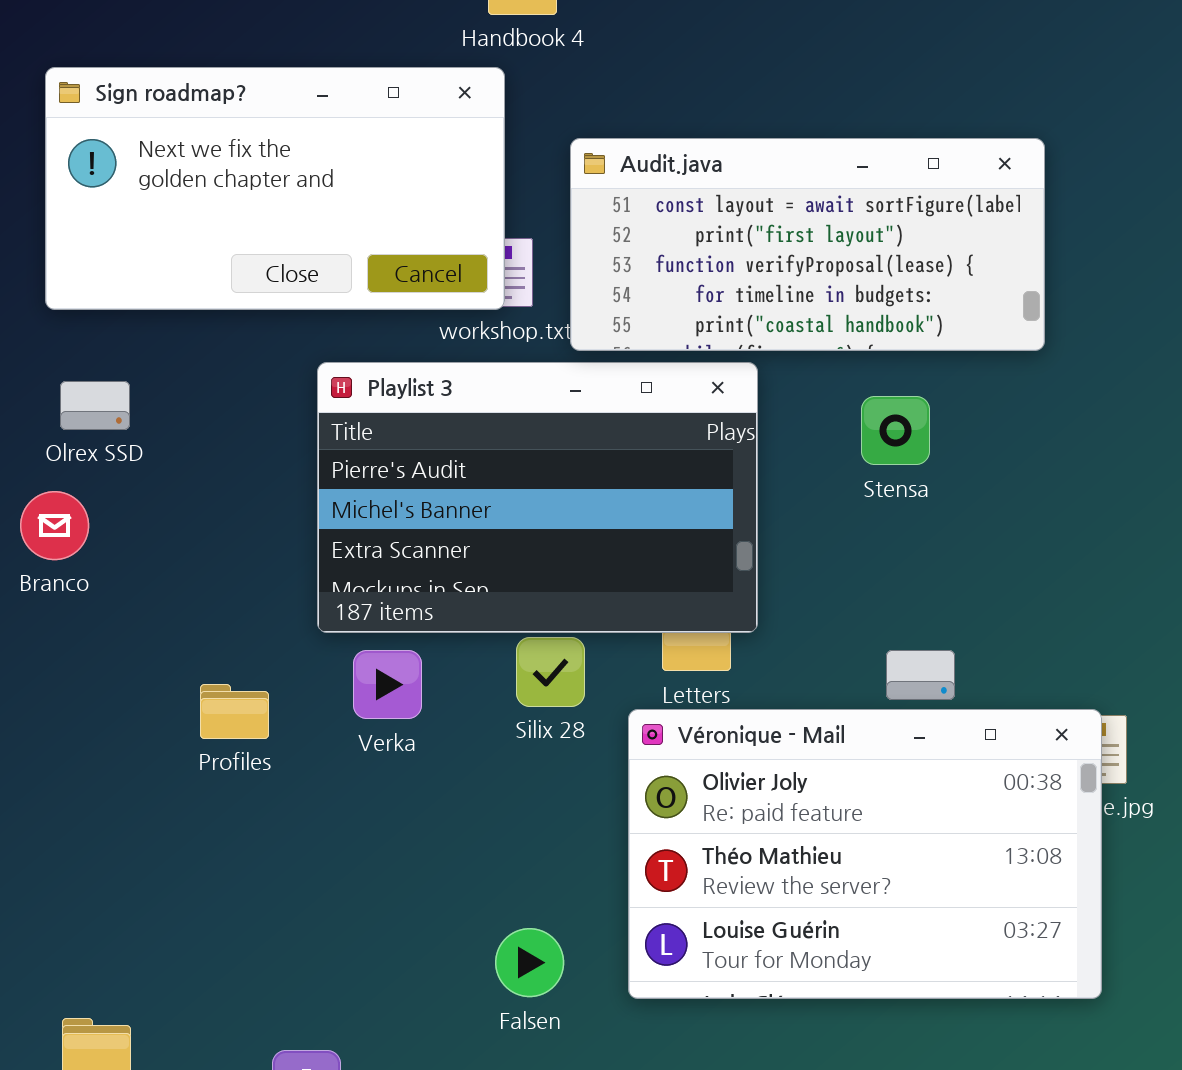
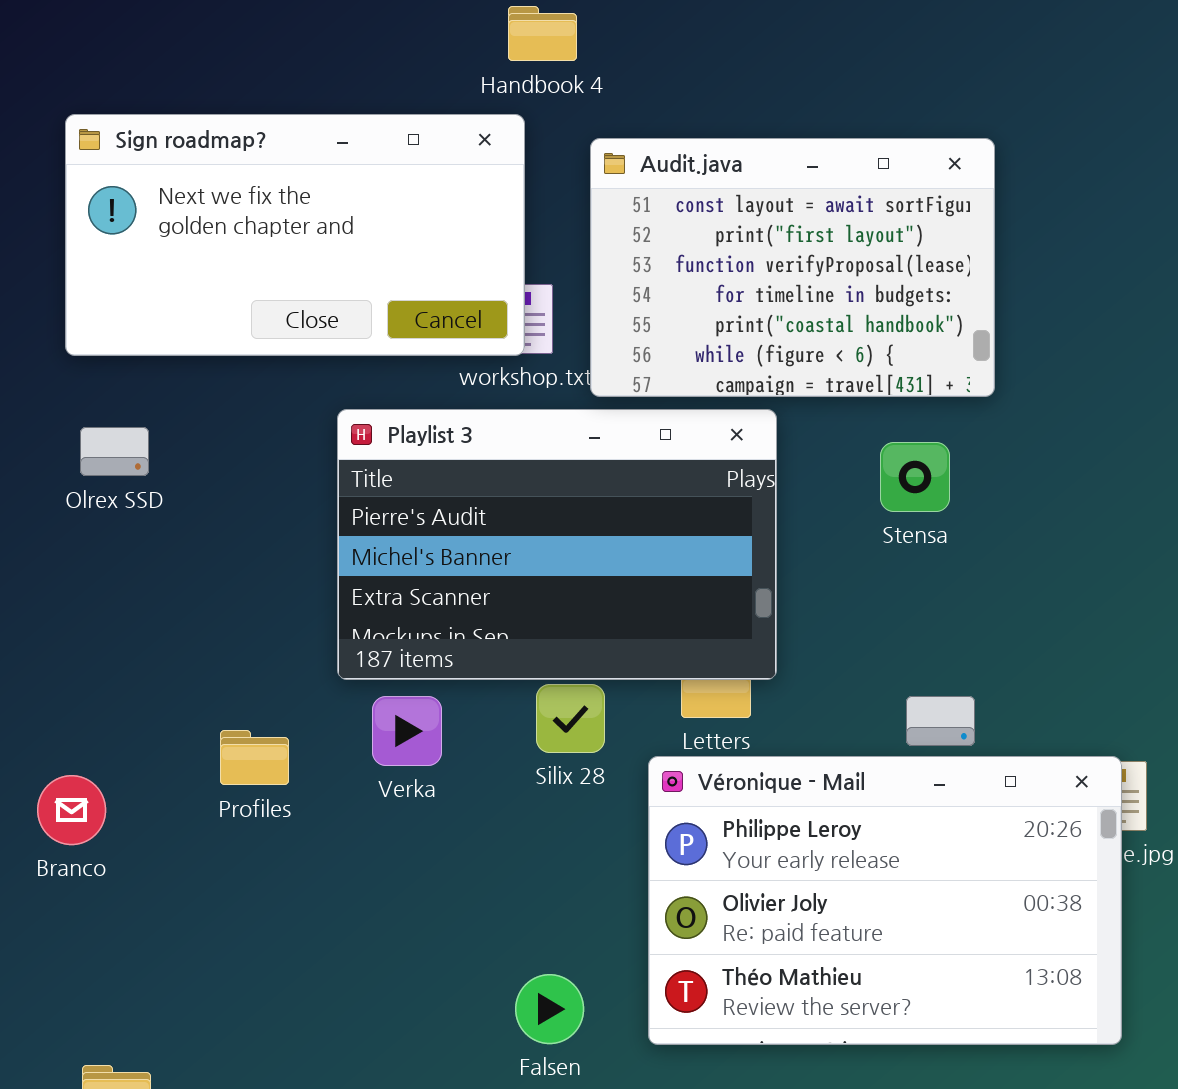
Audit.java: [570,138,1045,351] -> [590,138,995,397], resized
Branco: [20,491,89,560] -> [37,775,106,845], moved
Véronique - Mail: [628,709,1102,999] -> [648,756,1122,1045], scrolled up 1 row

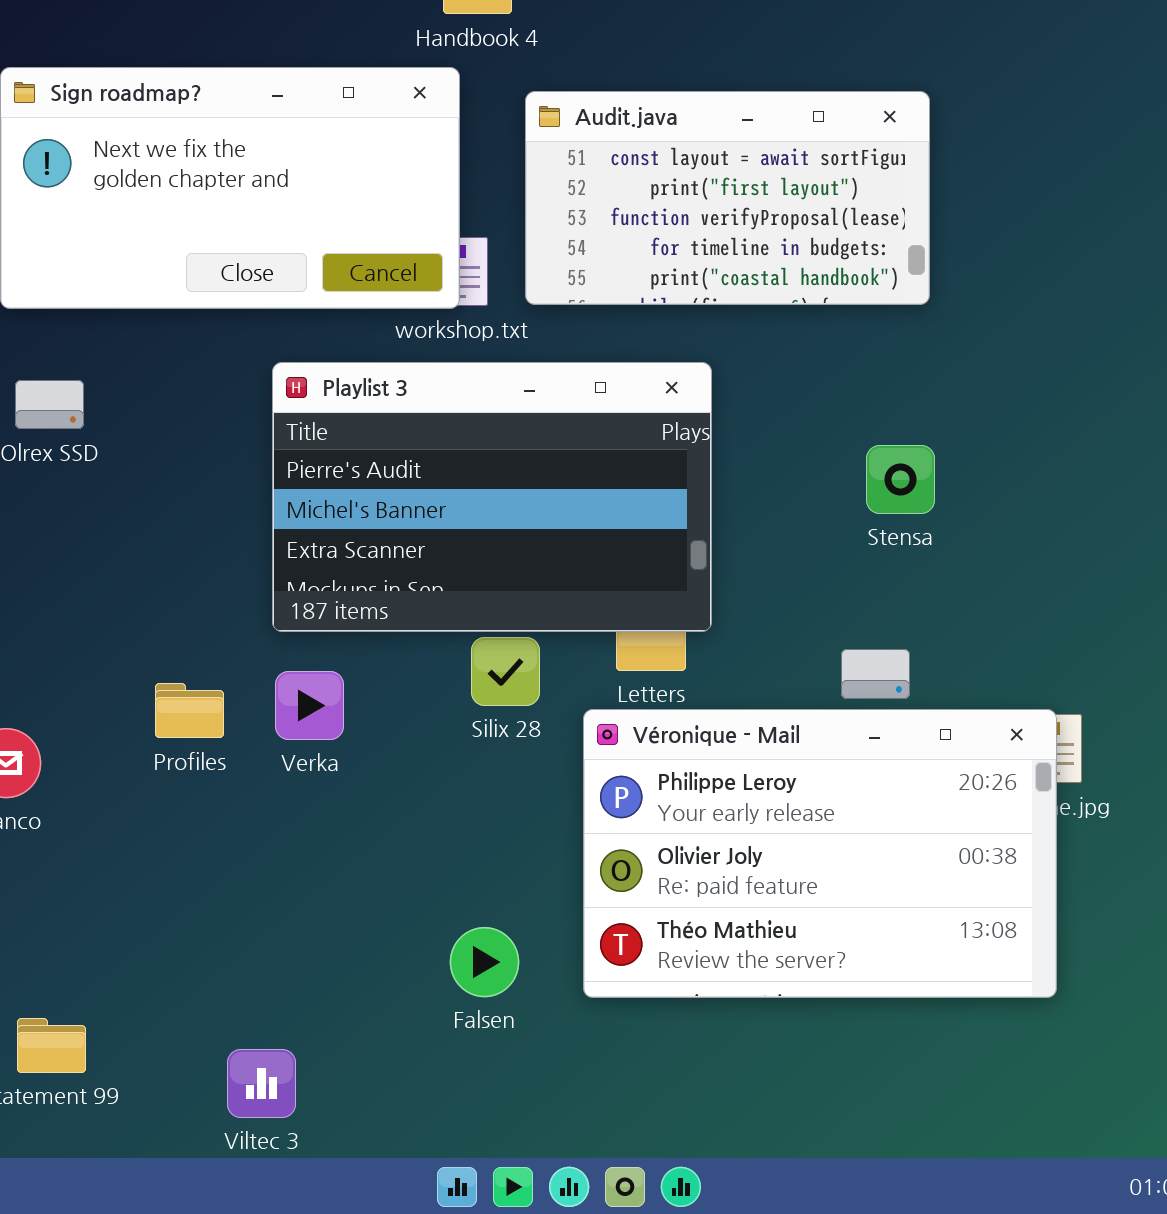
Audit.java: [590,138,995,397] -> [525,91,930,305], resized
Stensa: [880,442,950,512] -> [866,445,935,514], moved
Verka: [372,696,442,766] -> [275,671,344,740], moved

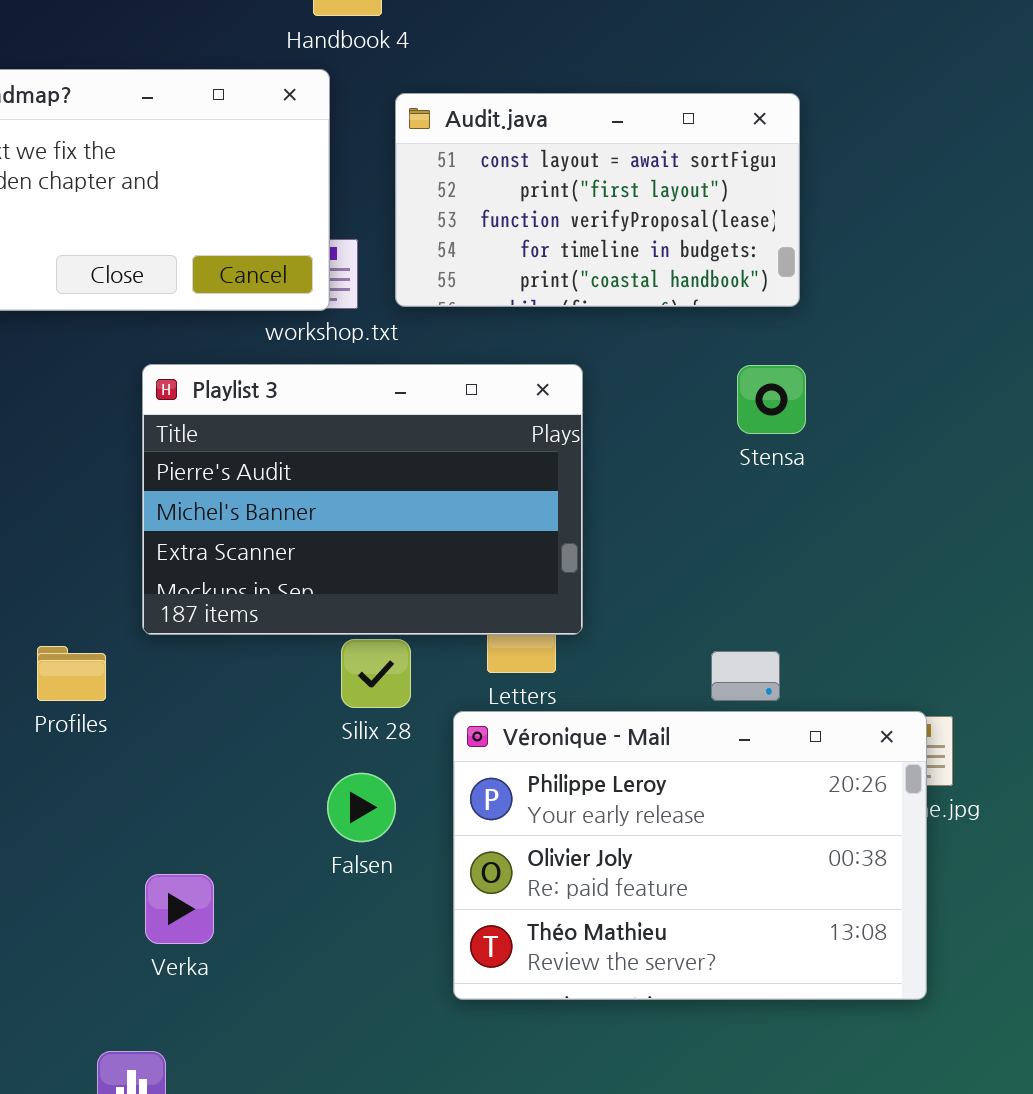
Stensa: [866,445,935,514] -> [737,365,806,434], moved
Verka: [275,671,344,740] -> [145,874,214,944], moved
Profiles: [155,683,224,738] -> [37,646,106,701], moved
Falsen: [450,927,519,997] -> [327,773,396,842], moved

